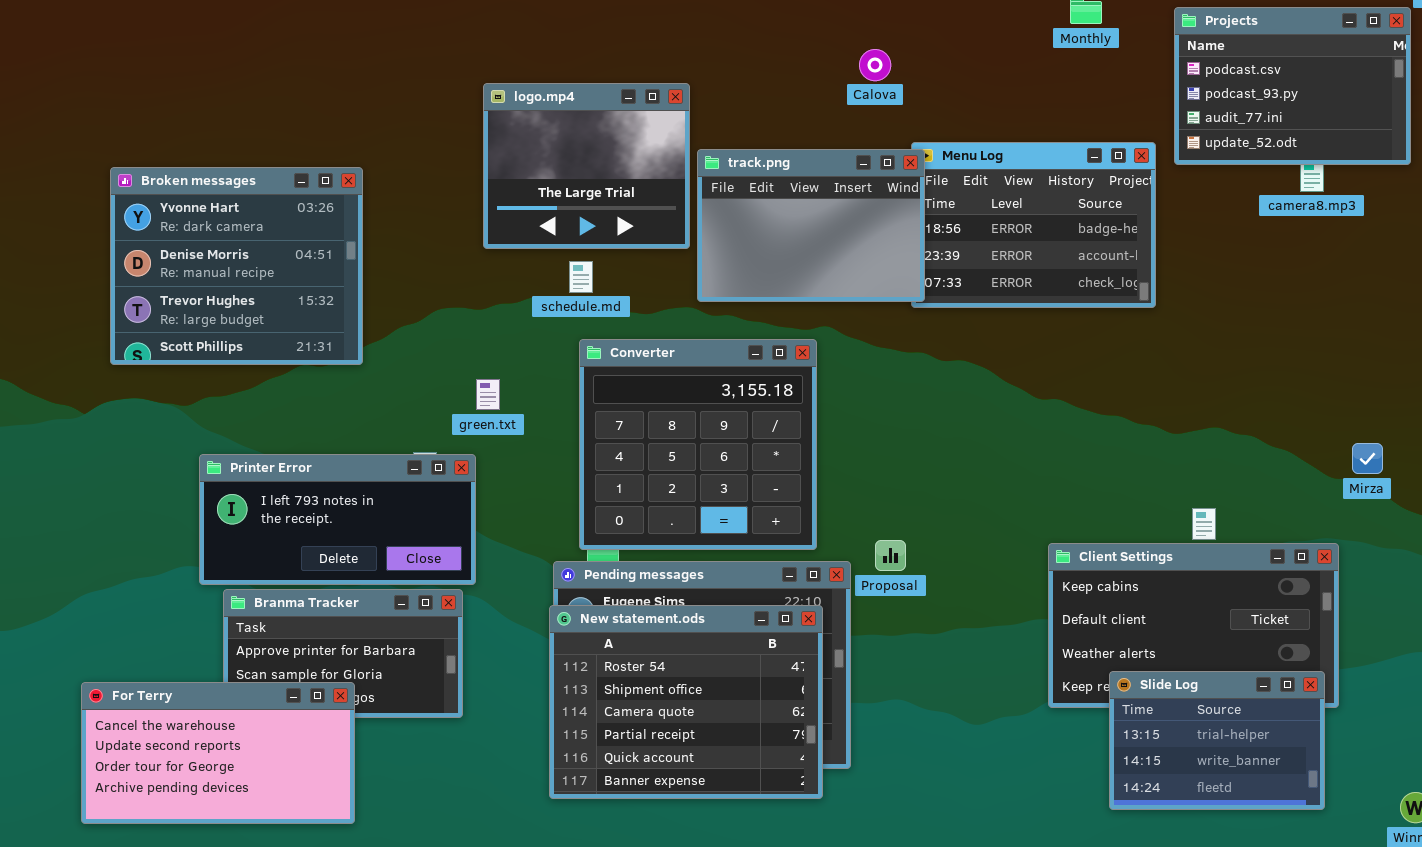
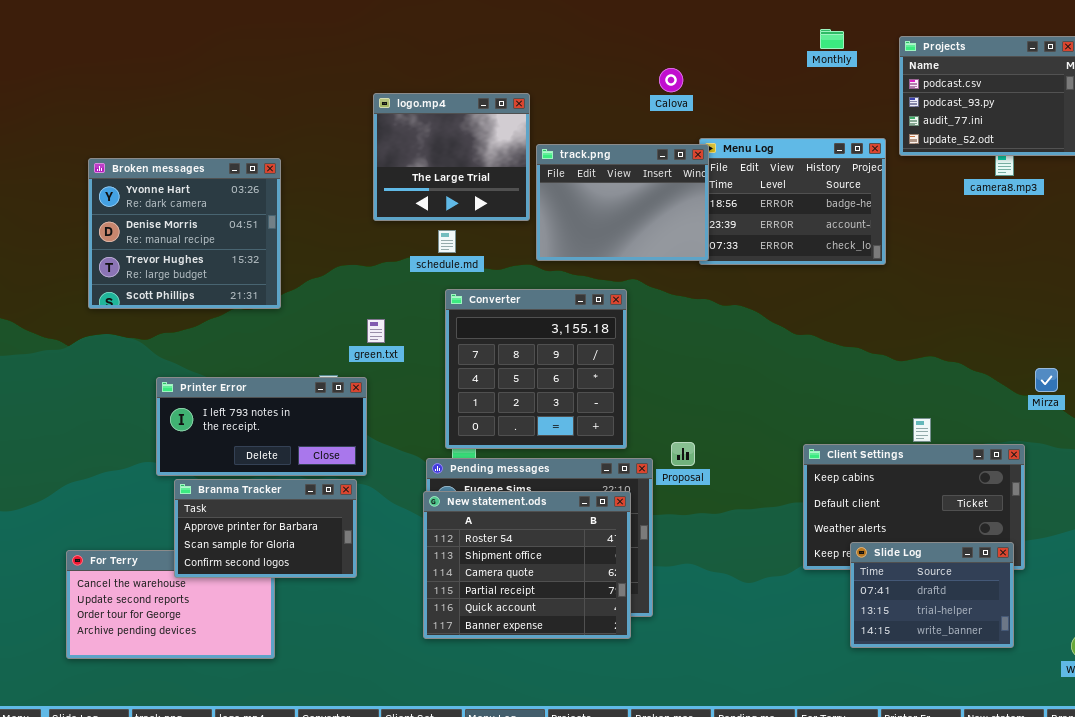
Branma Tracker: [223,589,463,718] -> [174,479,357,578], raised
Slide Log: [1109,671,1325,810] -> [850,542,1014,648], scrolled up 1 row

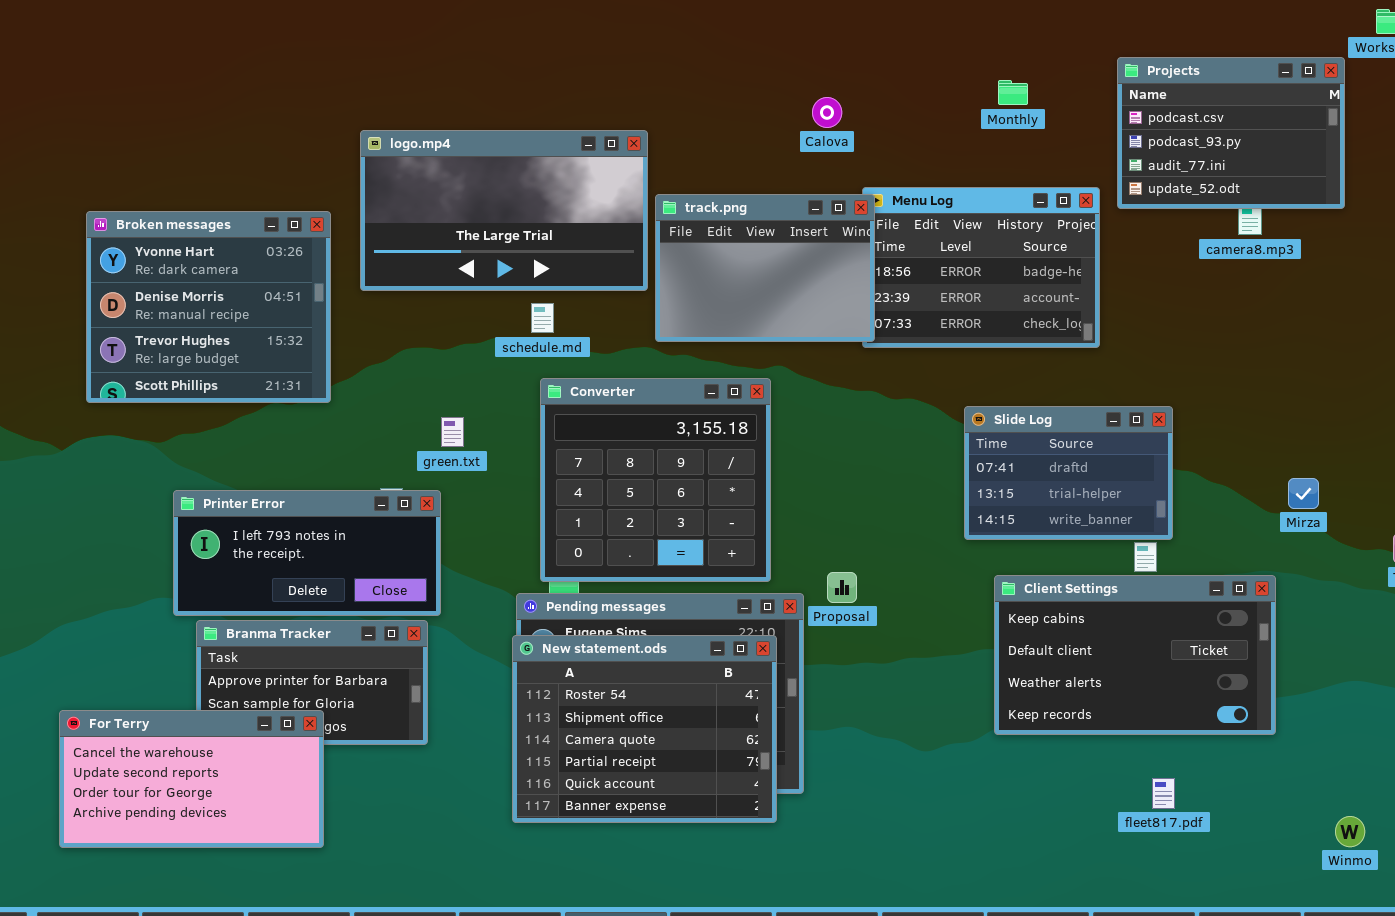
Monthly: [820,29,844,49] -> [998,80,1028,105], moved
logo.mp4: [373,93,530,221] -> [360,130,648,291], resized
Slide Log: [850,542,1014,648] -> [964,406,1173,540], moved
For Terry: [66,550,275,659] -> [59,710,324,848], raised

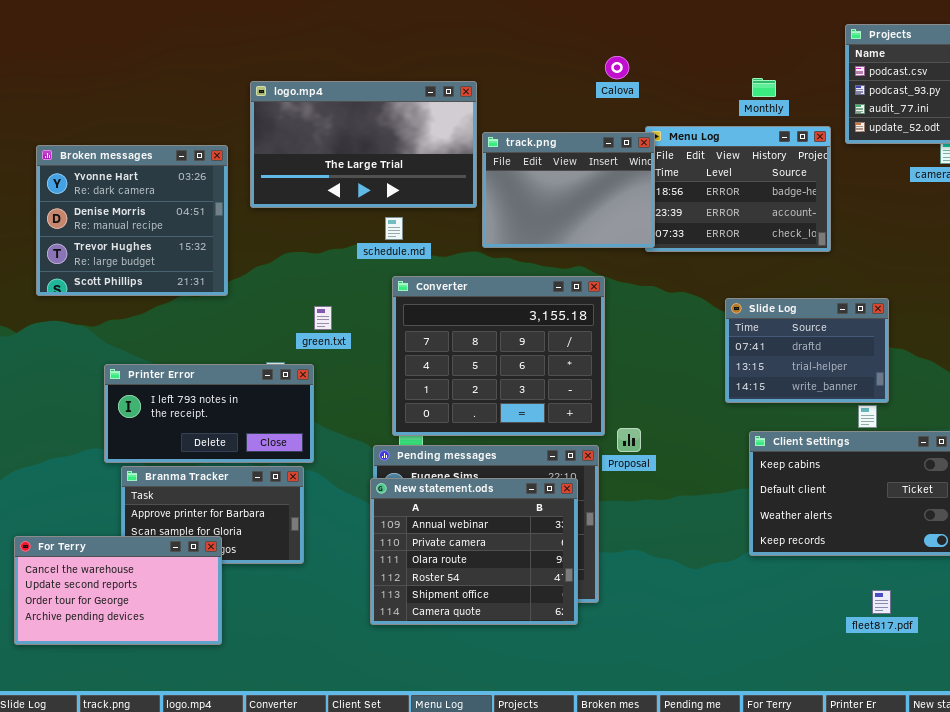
Monthly: [998,80,1028,105] -> [752,78,776,97], moved
Converter: [540,378,771,582] -> [392,276,605,436], resized
New statement.ods: [512,635,777,823] -> [370,478,578,625], scrolled up 3 rows

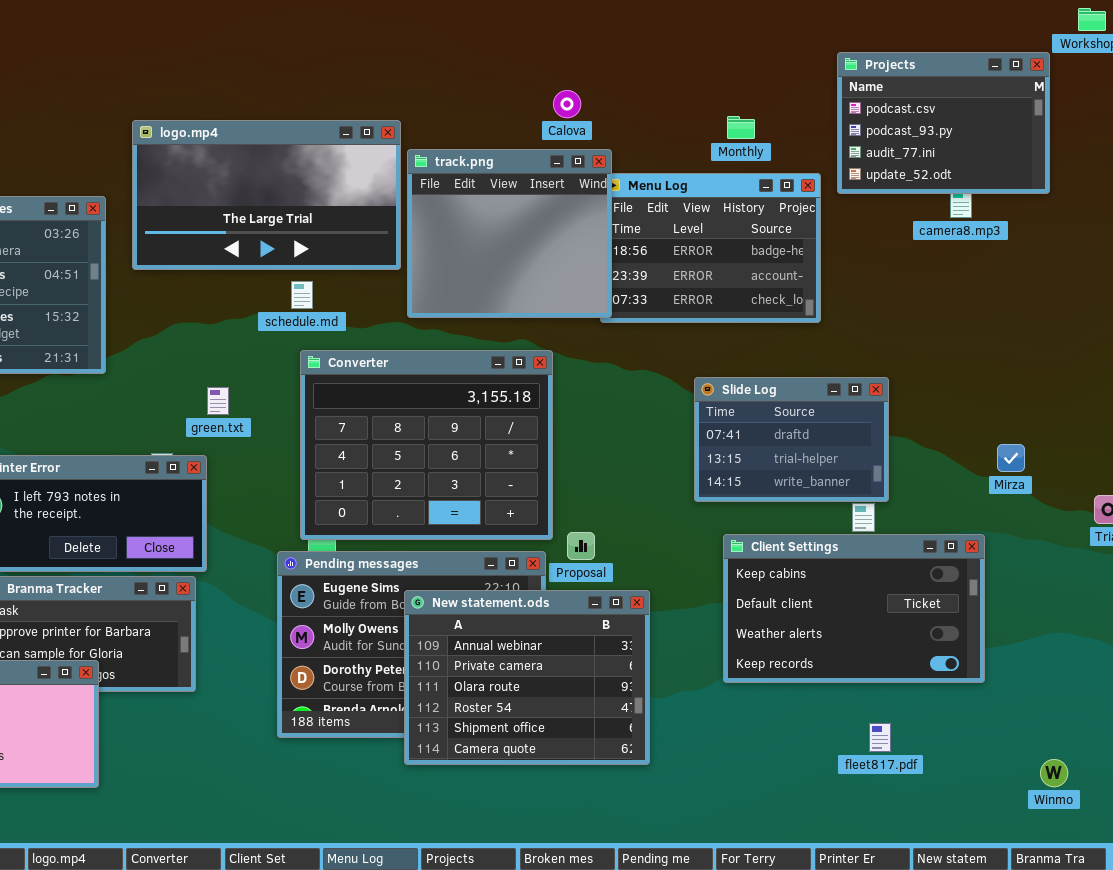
track.png: [482,132,655,248] -> [407,149,612,318], resized
New statement.ods: [370,478,578,625] -> [404,590,650,765], moved

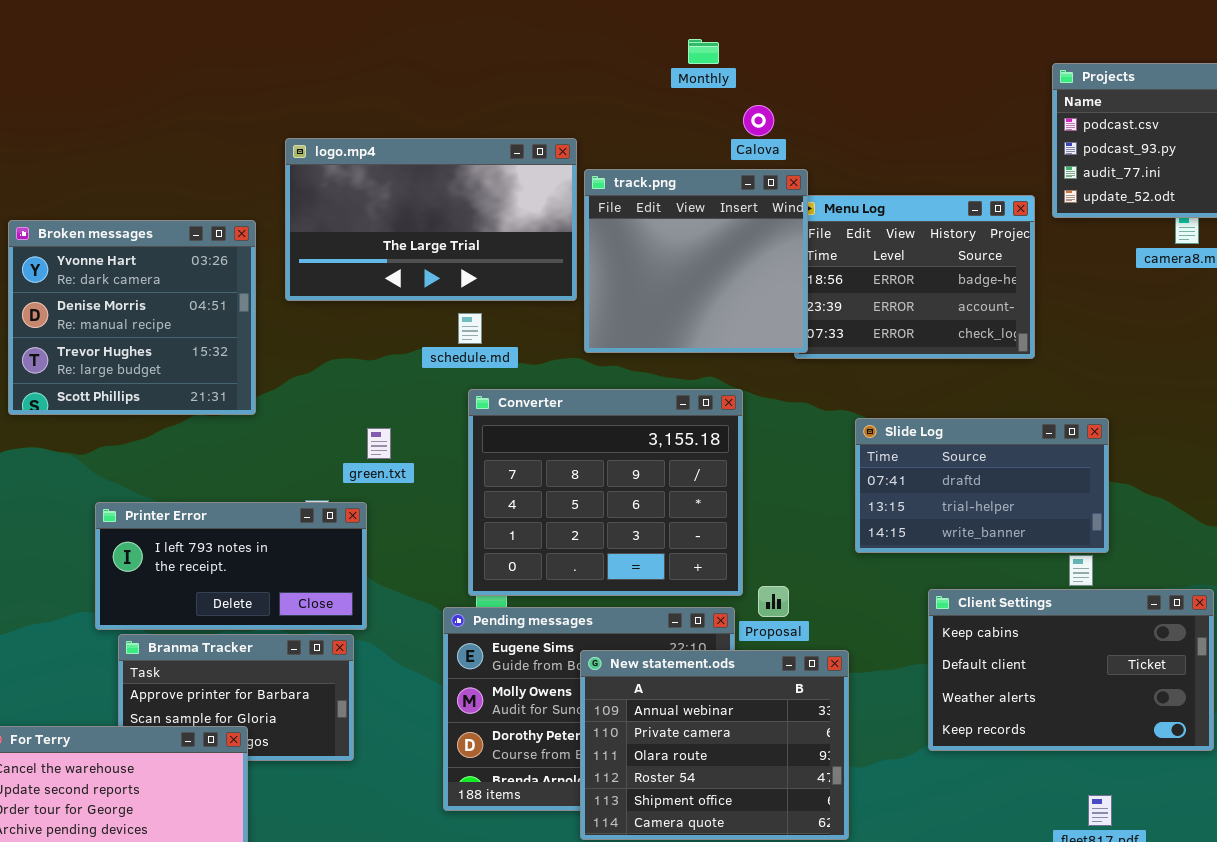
Monthly: [727,116,755,139] -> [688,39,719,64], moved
Slide Log: [694,377,889,502] -> [855,418,1109,553], resized

